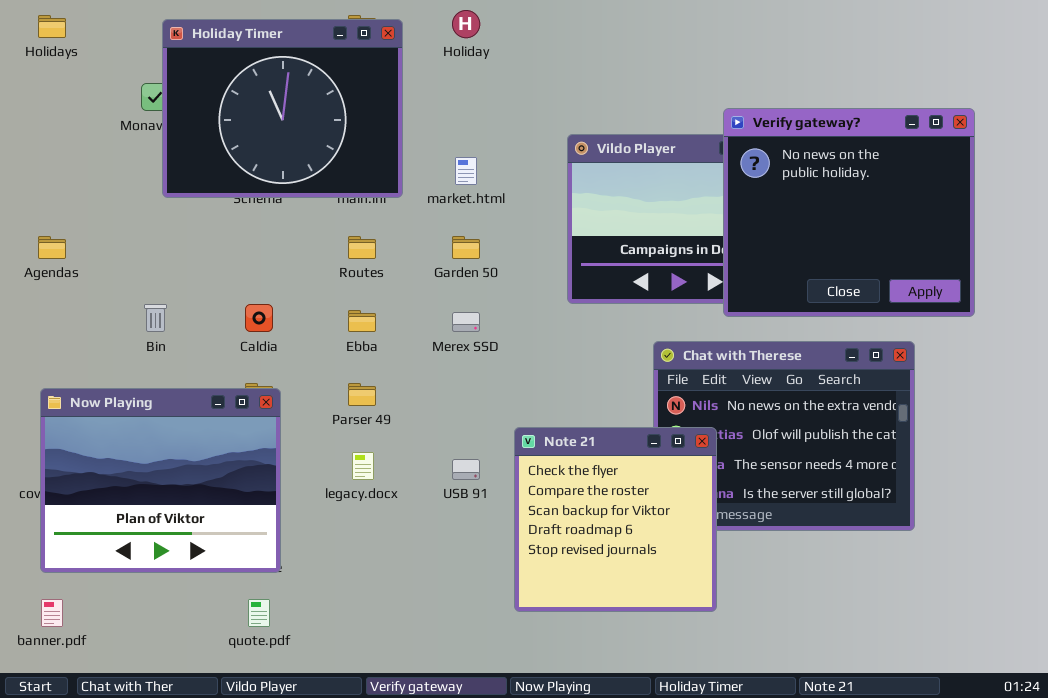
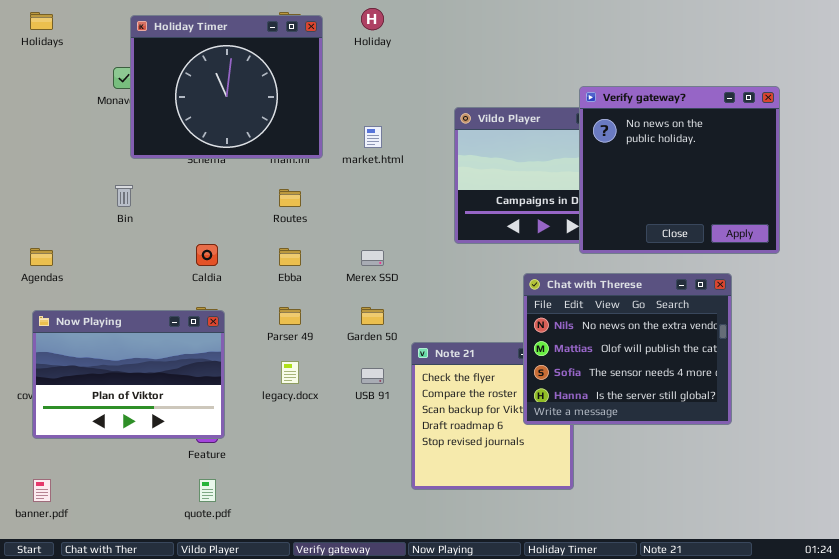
Agendas: [38,236,66,259] -> [30,248,53,266], moved
Garden 50: [452,236,480,259] -> [361,307,384,325], moved
Bin: [144,304,167,332] -> [115,185,133,207], moved
Chat with Therese: [653,341,915,531] -> [523,273,732,425], raised
Now Playing: [40,388,281,573] -> [32,310,225,439], resized

